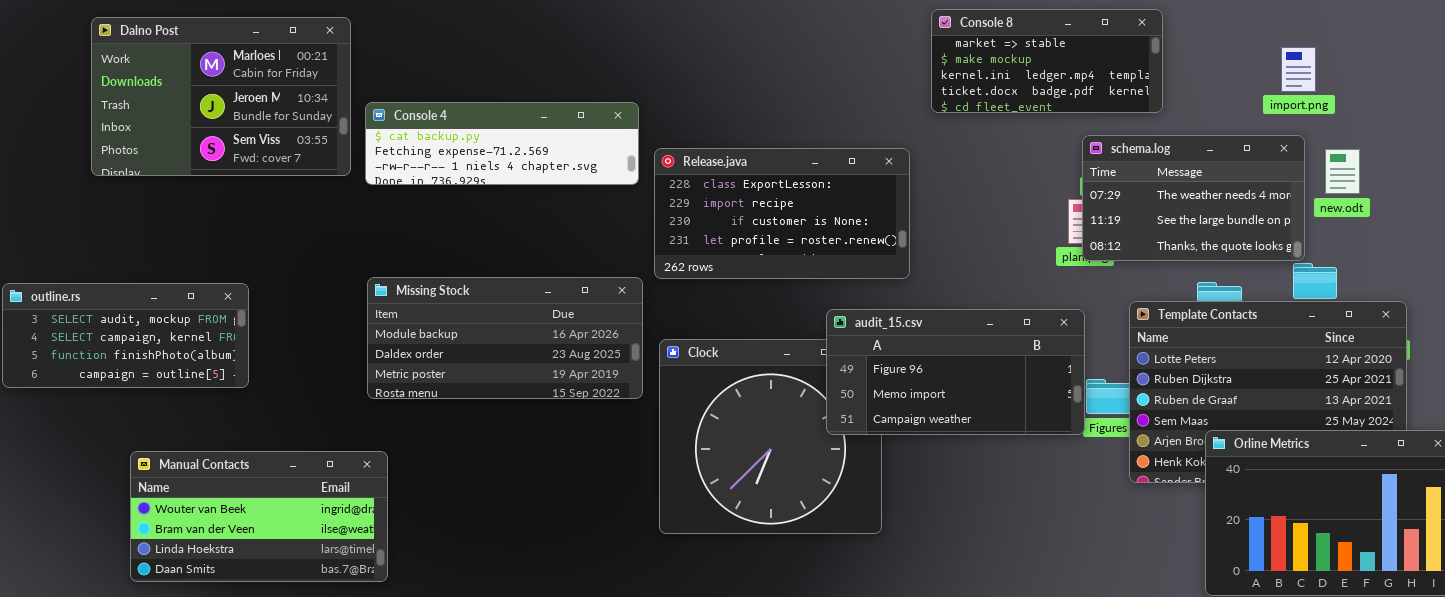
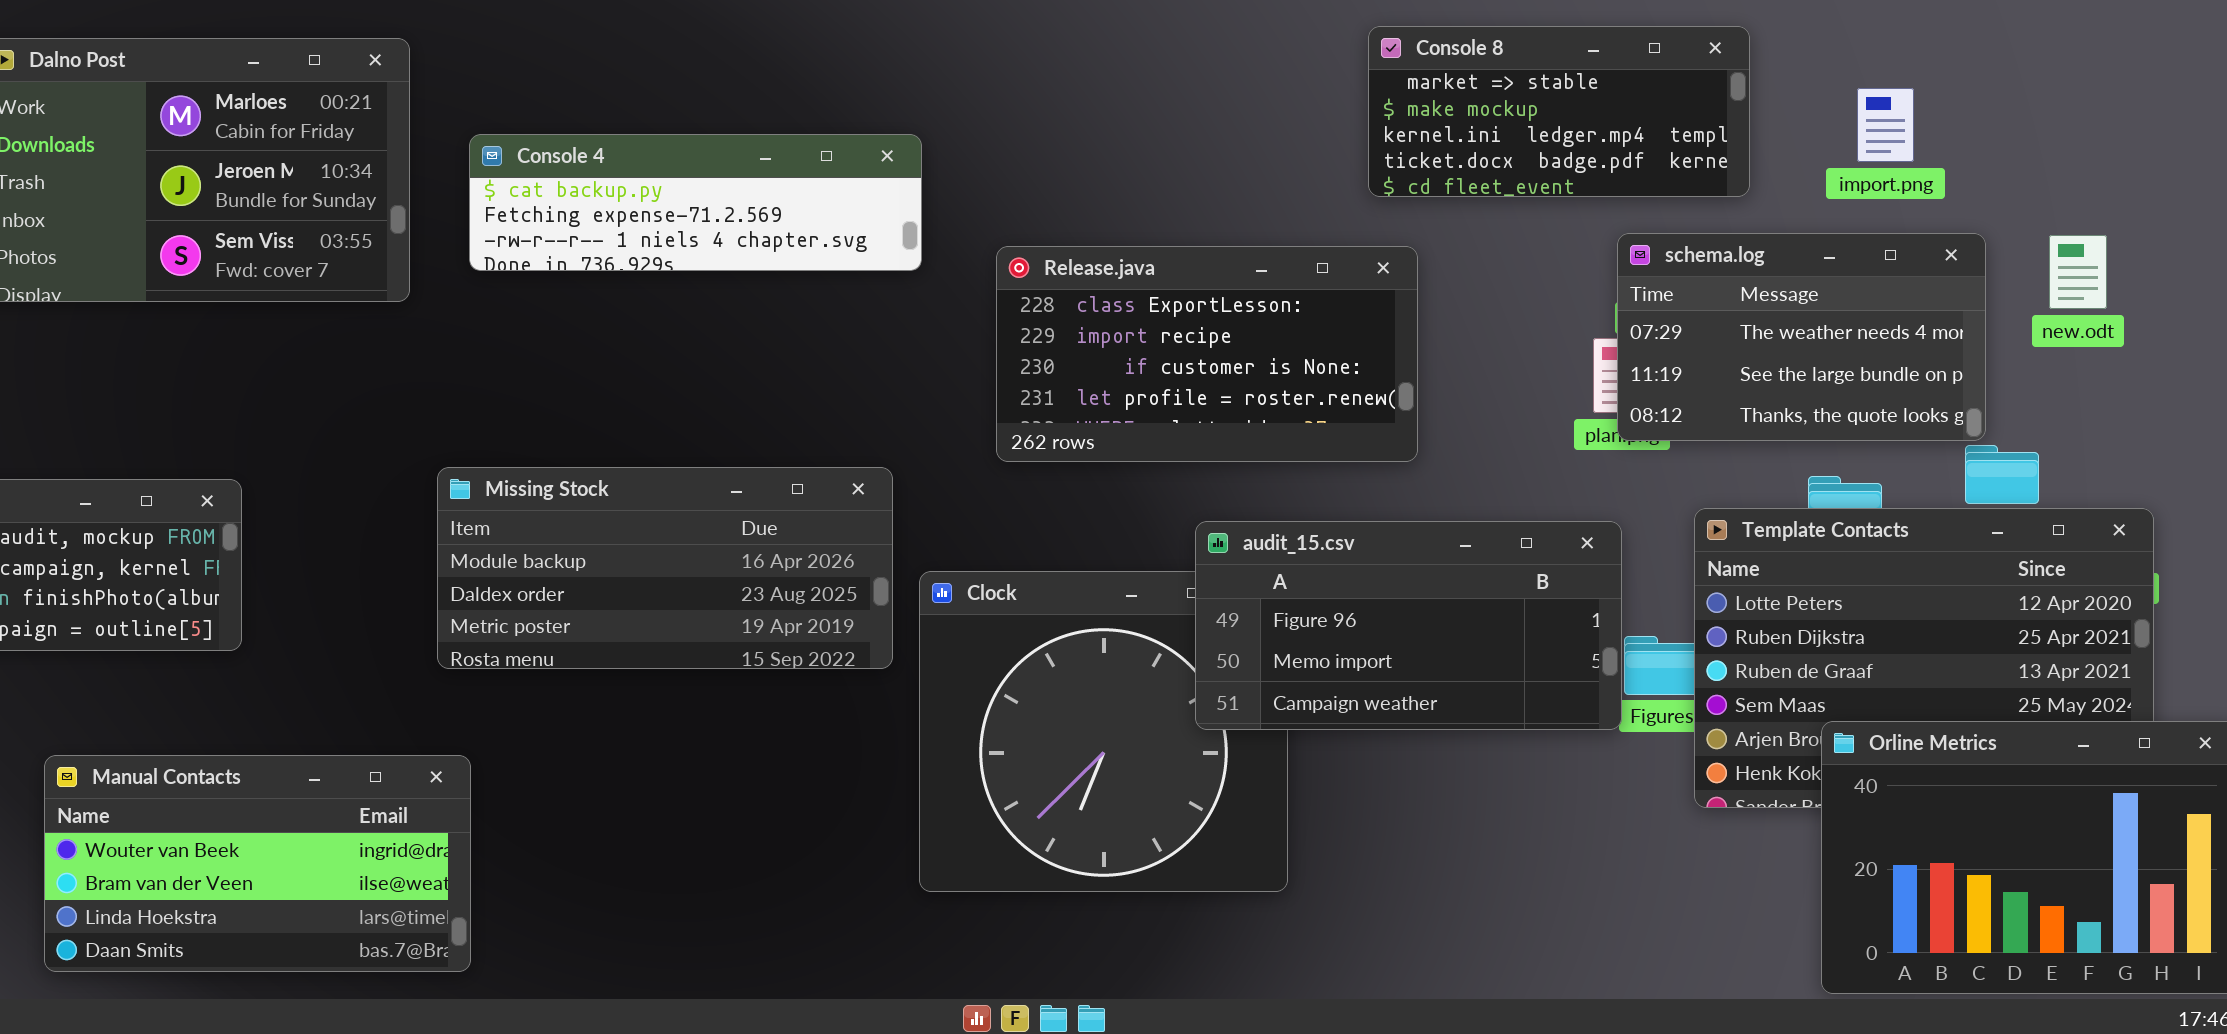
import.png: [1281,47,1316,92] -> [1857,88,1914,162], moved
Console 4: [365,102,639,185] -> [469,134,922,271], moved
Release.java: [654,148,910,279] -> [996,246,1418,462], moved
new.odt: [1325,149,1360,194] -> [2049,235,2107,309], moved

